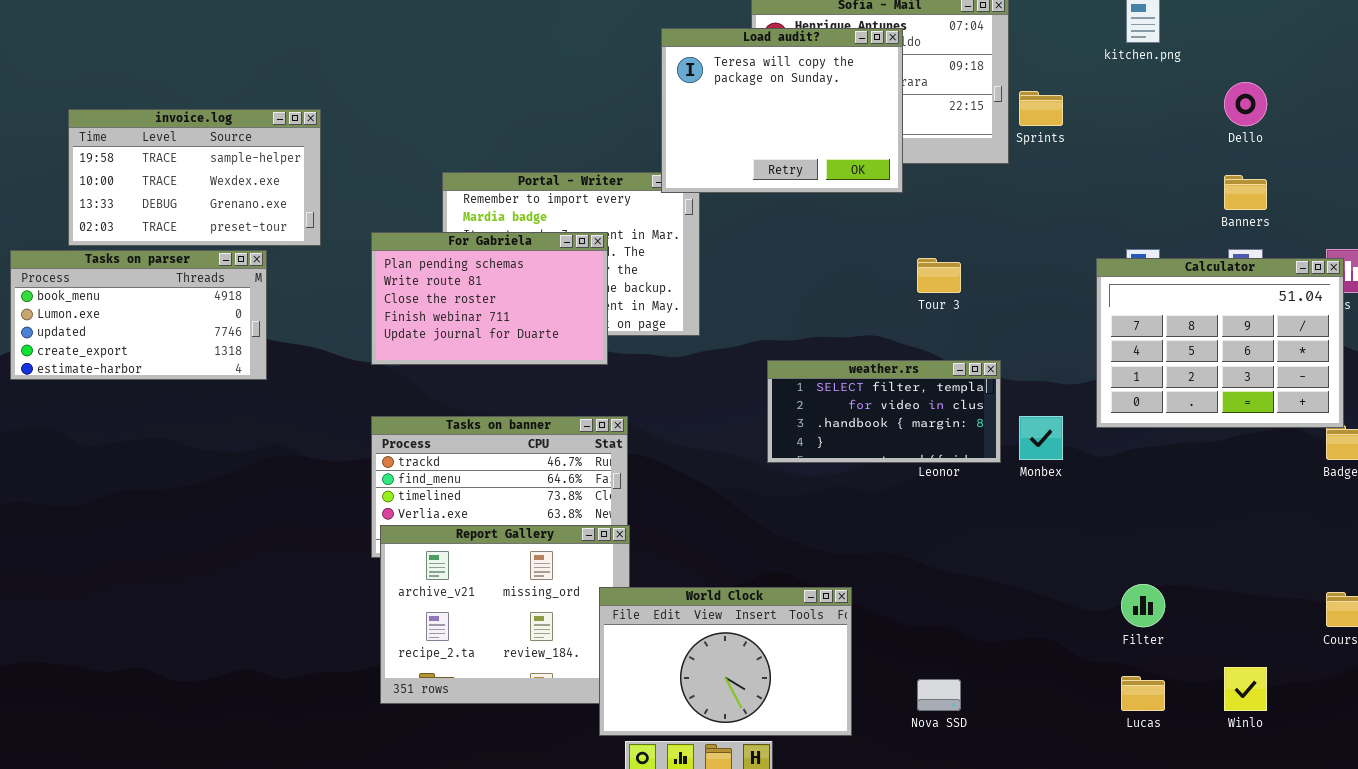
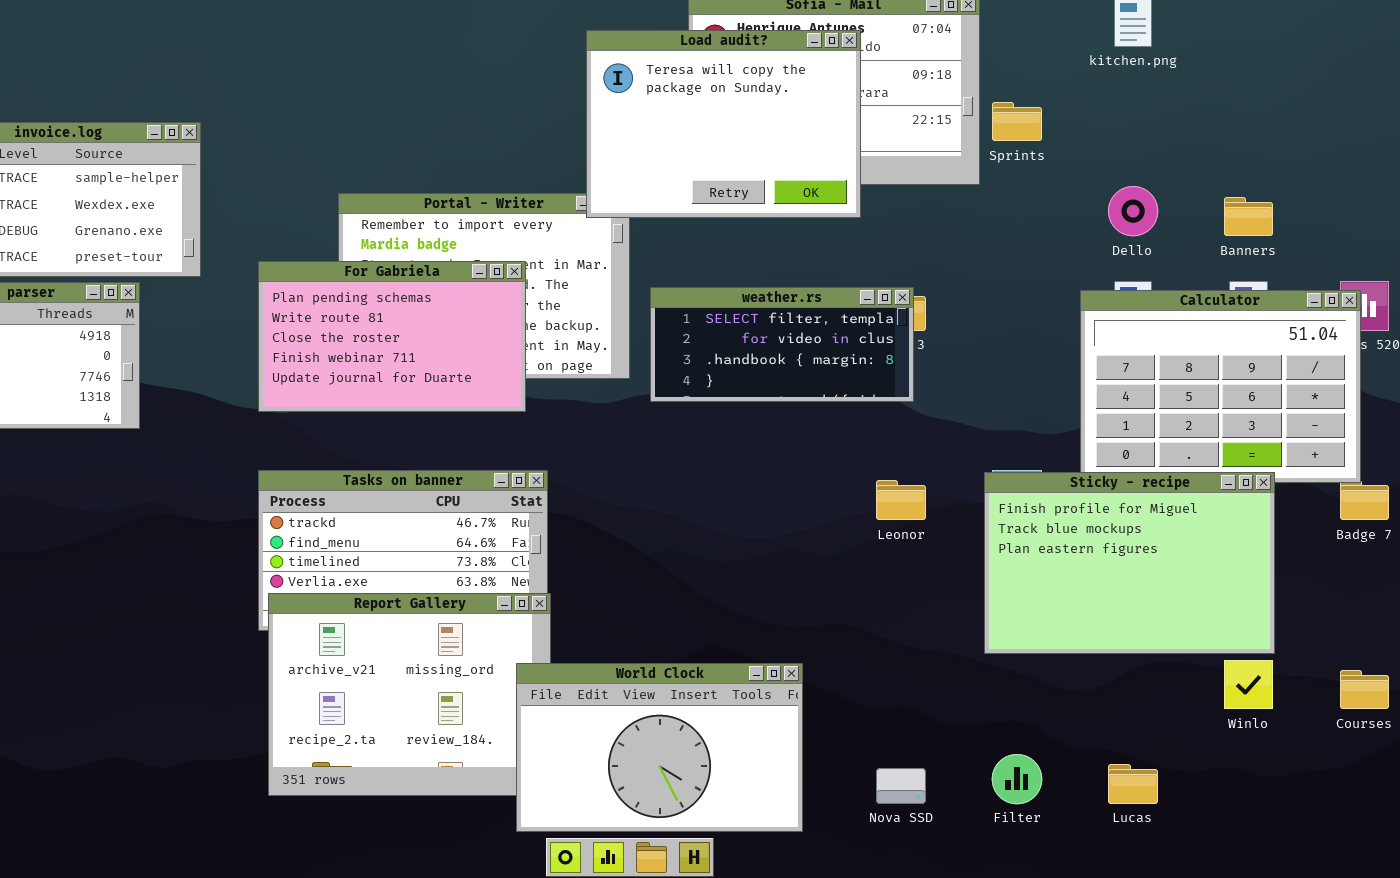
Dello: [1224,82,1267,126] -> [1108,186,1158,236], moved
weather.rs: [767,360,1001,463] -> [650,287,914,402], moved
Sticky - recipe: none -> [984,472,1275,654], opened
Filter: [1121,584,1165,627] -> [992,754,1042,804], moved
Winlo: [1224,667,1267,711] -> [1224,660,1273,709], moved

